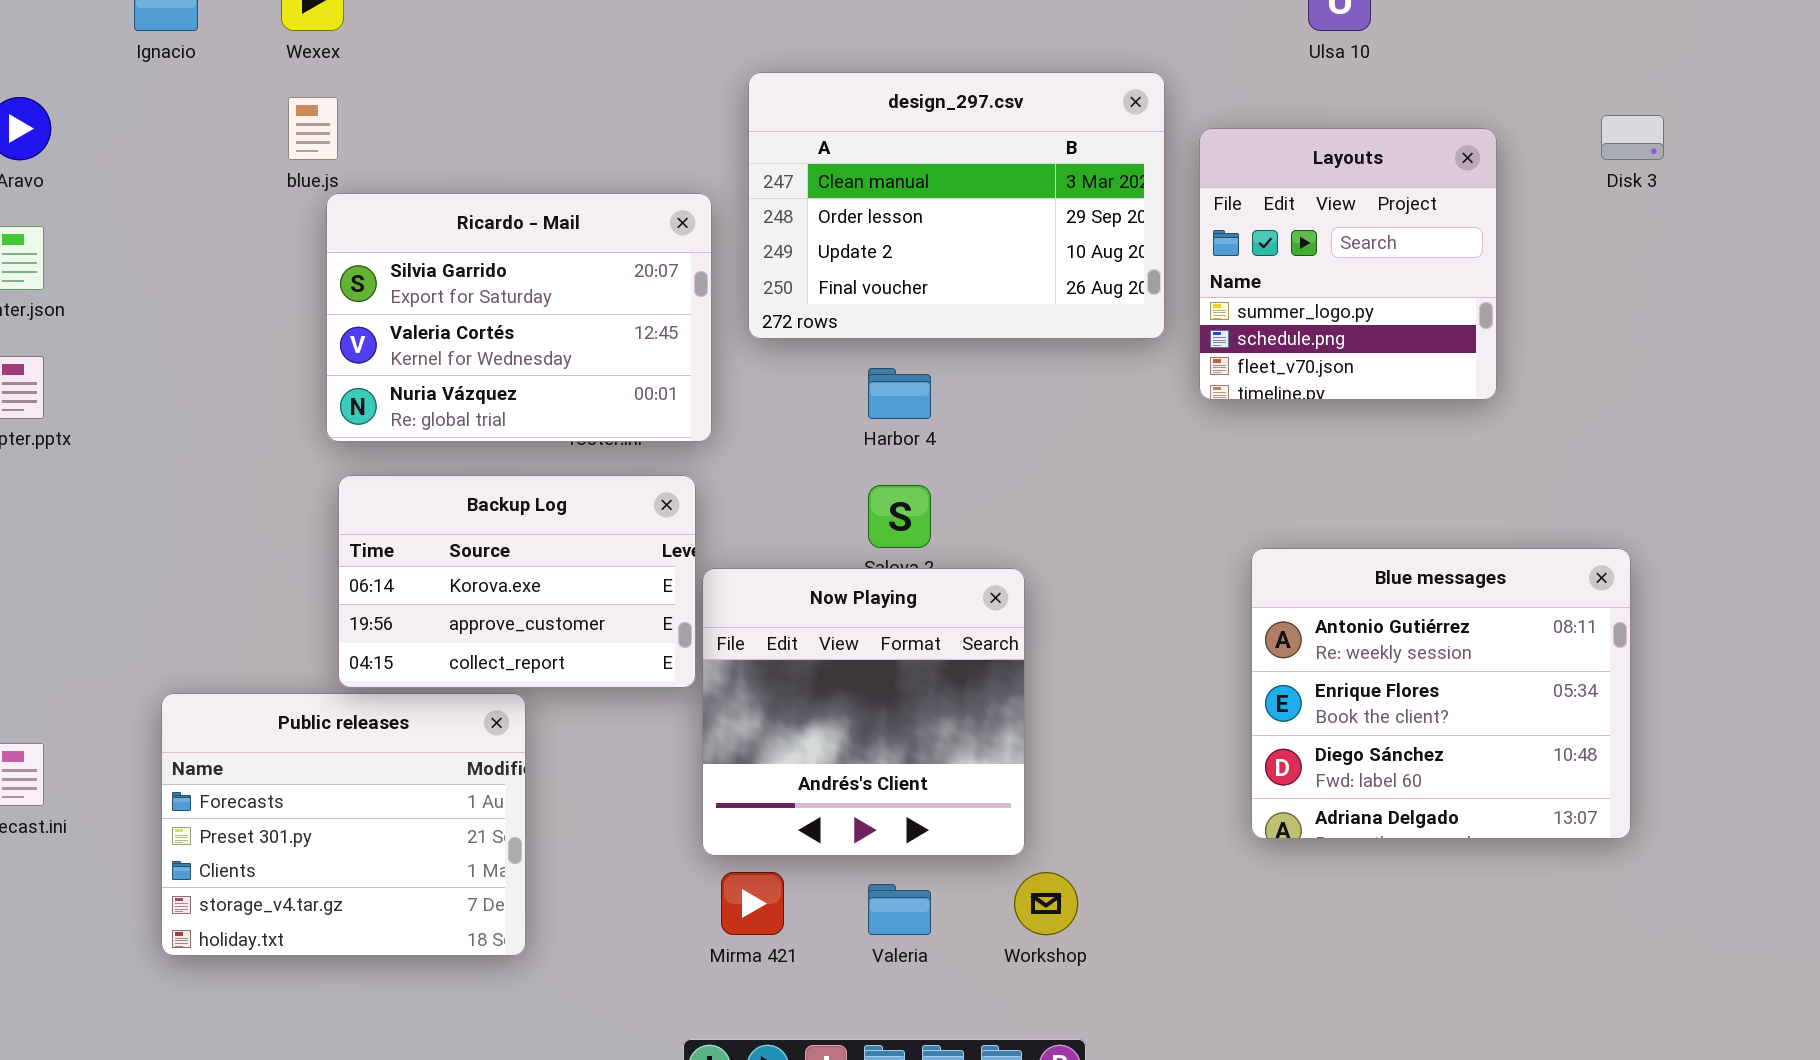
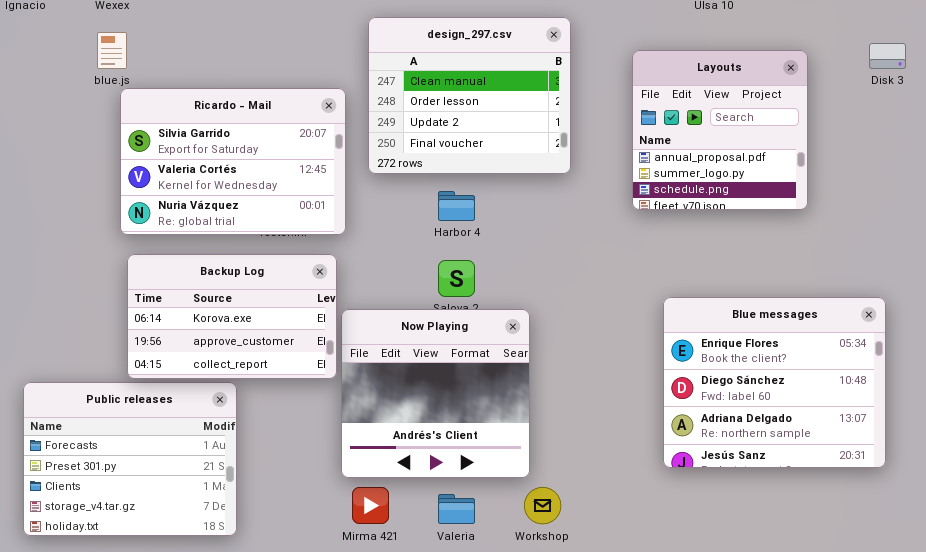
design_297.csv: [748,72,1165,339] -> [368,17,571,174], resized
Layouts: [1199,128,1497,400] -> [632,50,808,210], scrolled up 1 row
Blue messages: [1251,548,1631,839] -> [663,297,886,468], scrolled down 1 row

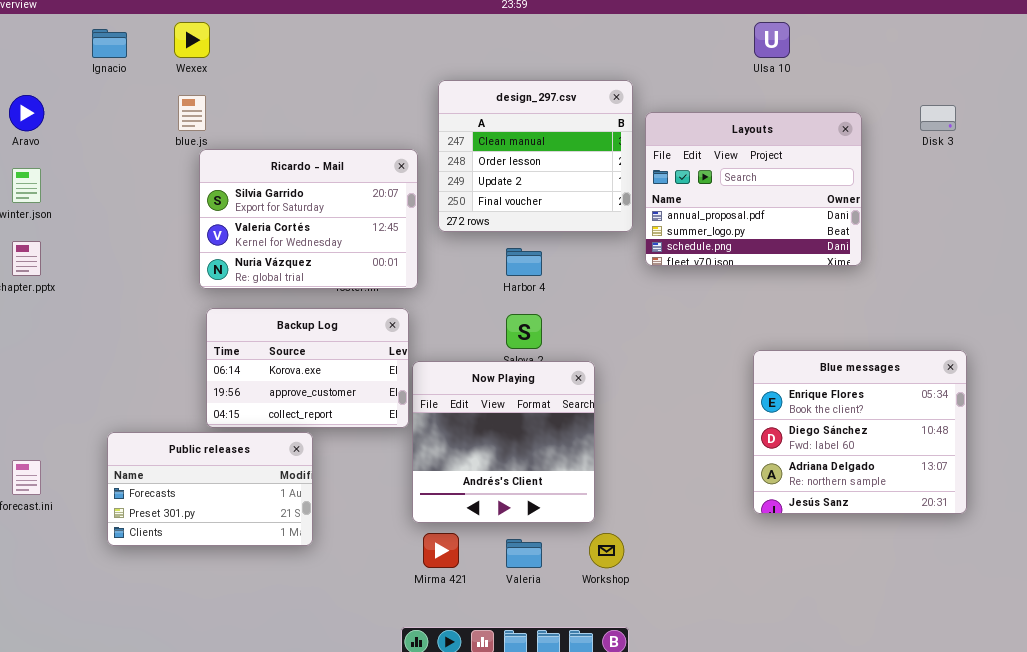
Layouts: [632,50,808,210] -> [645,112,862,266], resized
Blue messages: [663,297,886,468] -> [753,350,967,514], moved
Public releases: [23,382,237,536] -> [107,432,313,546], resized

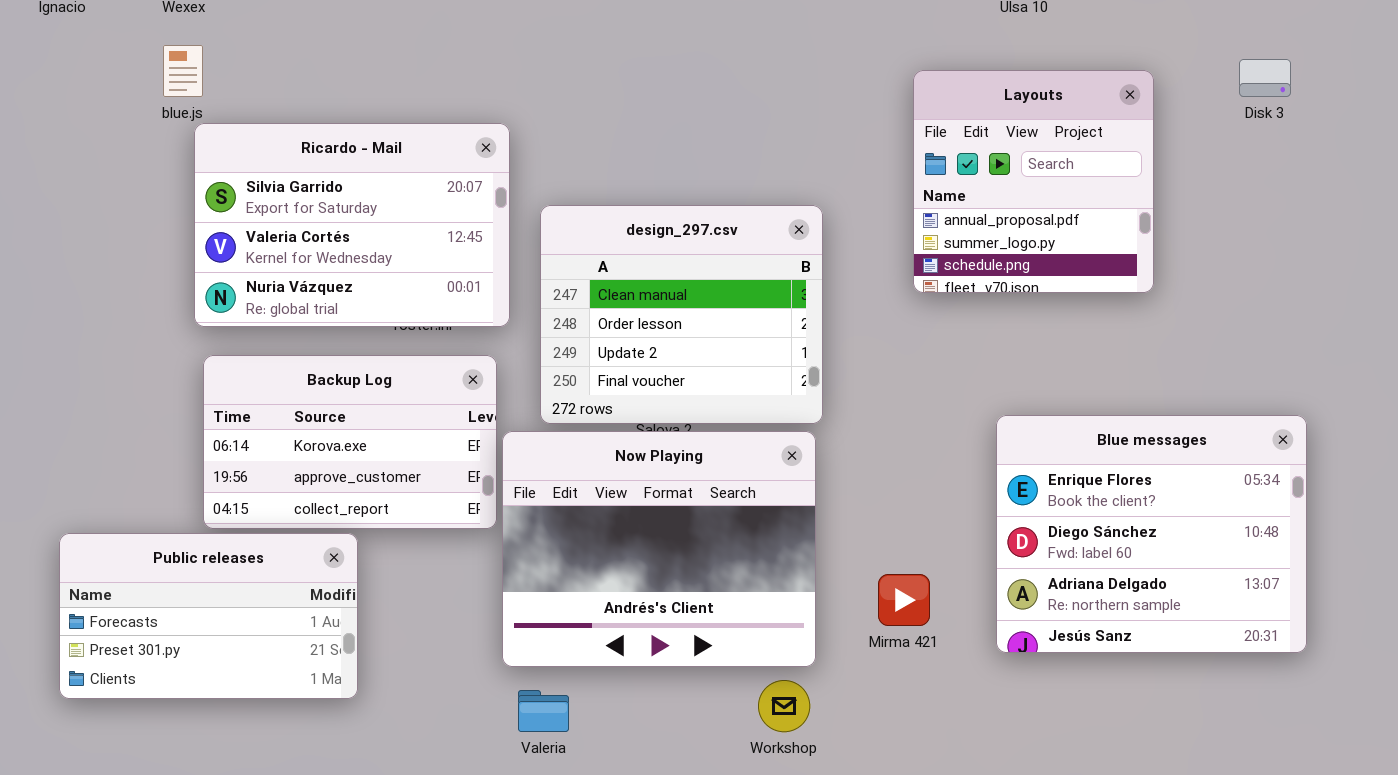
design_297.csv: [438,80,633,232] -> [540,205,823,424], moved
Layouts: [645,112,862,266] -> [913,70,1154,293], resized
Now Playing: [412,361,595,523] -> [502,431,816,667], resized
Mirma 421: [423,533,459,568] -> [878,574,930,626], moved
Valeria: [506,539,542,568] -> [518,690,569,732], moved

